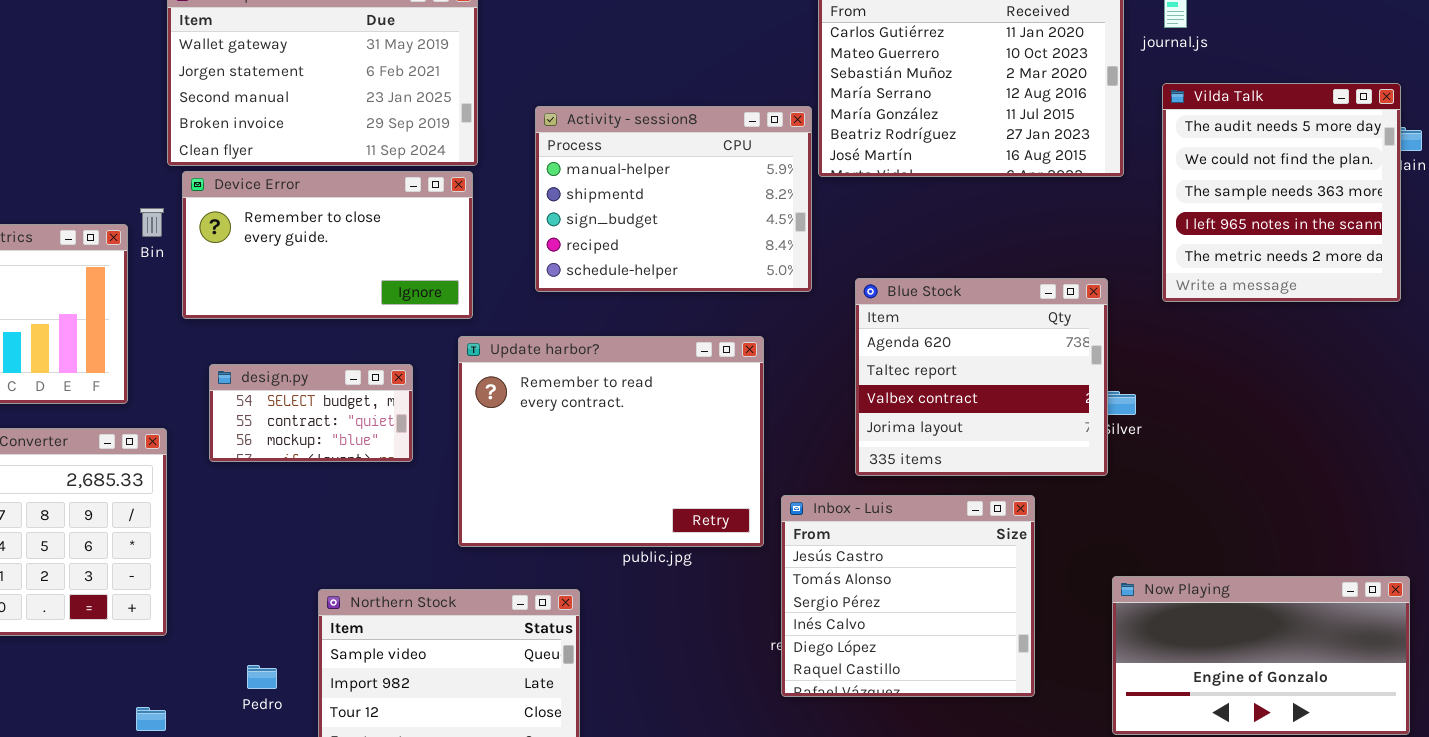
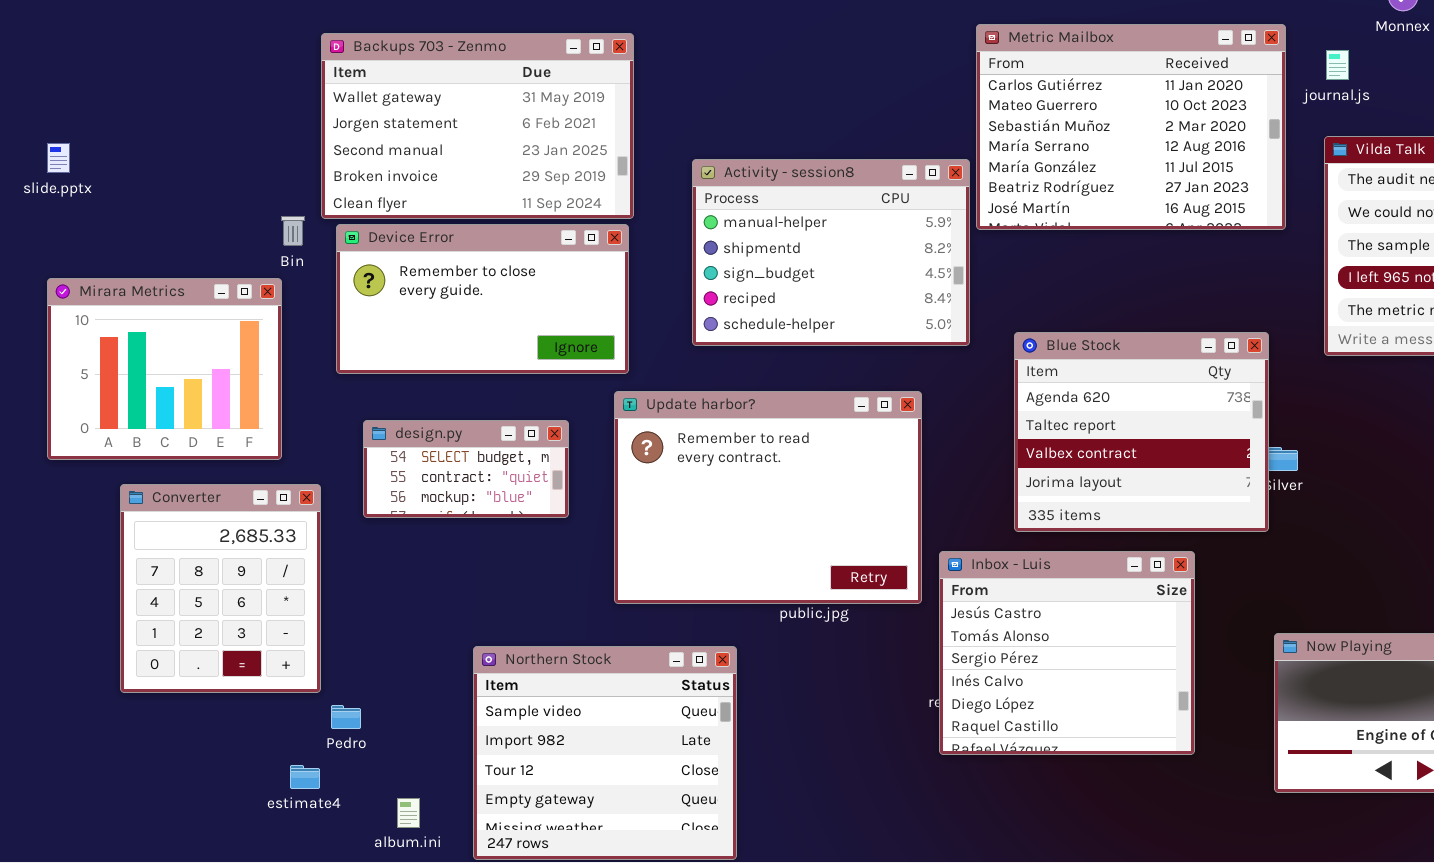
Bin: [140,208,164,237] -> [281,216,305,246], moved
Pedro: [247,665,277,689] -> [331,705,361,729], moved

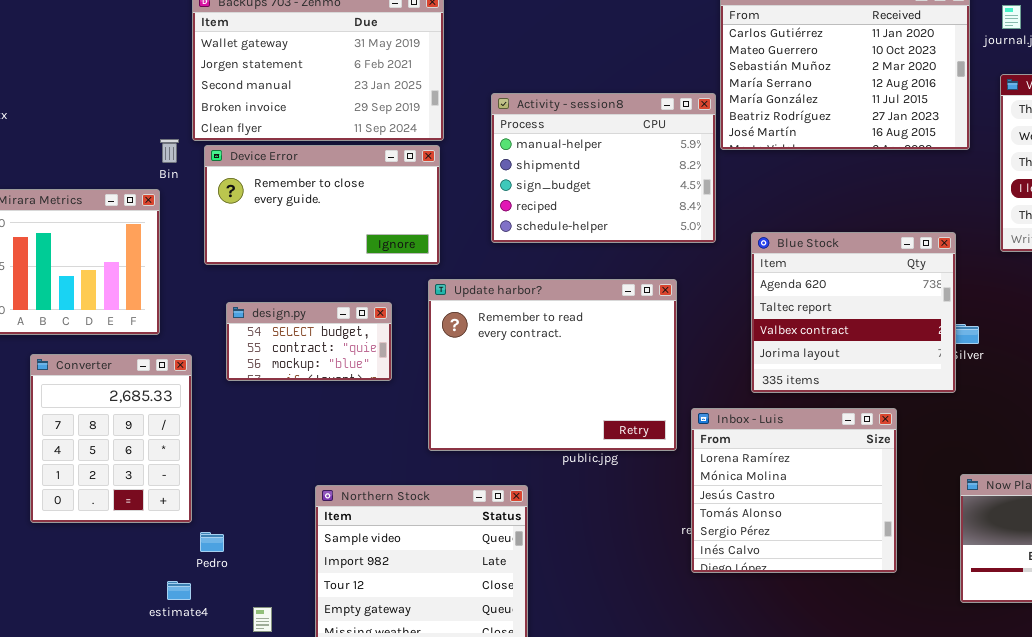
Inbox - Luis: [939,551,1195,755] -> [691,408,897,573], scrolled up 2 rows

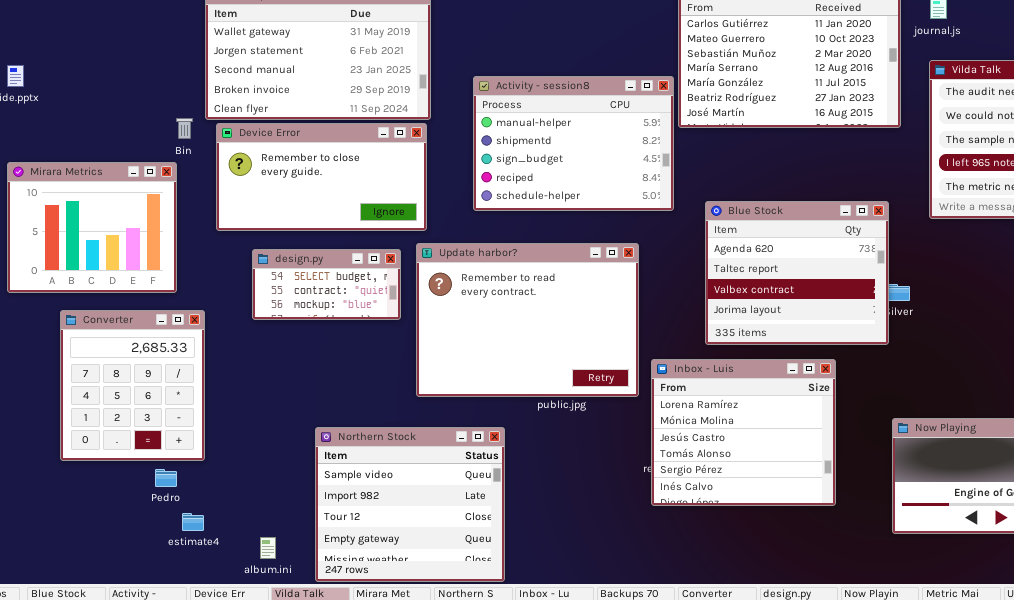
design.py: [226,302,392,381] -> [252,249,401,320], moved
Pedro: [200,532,224,552] -> [155,469,177,487], moved

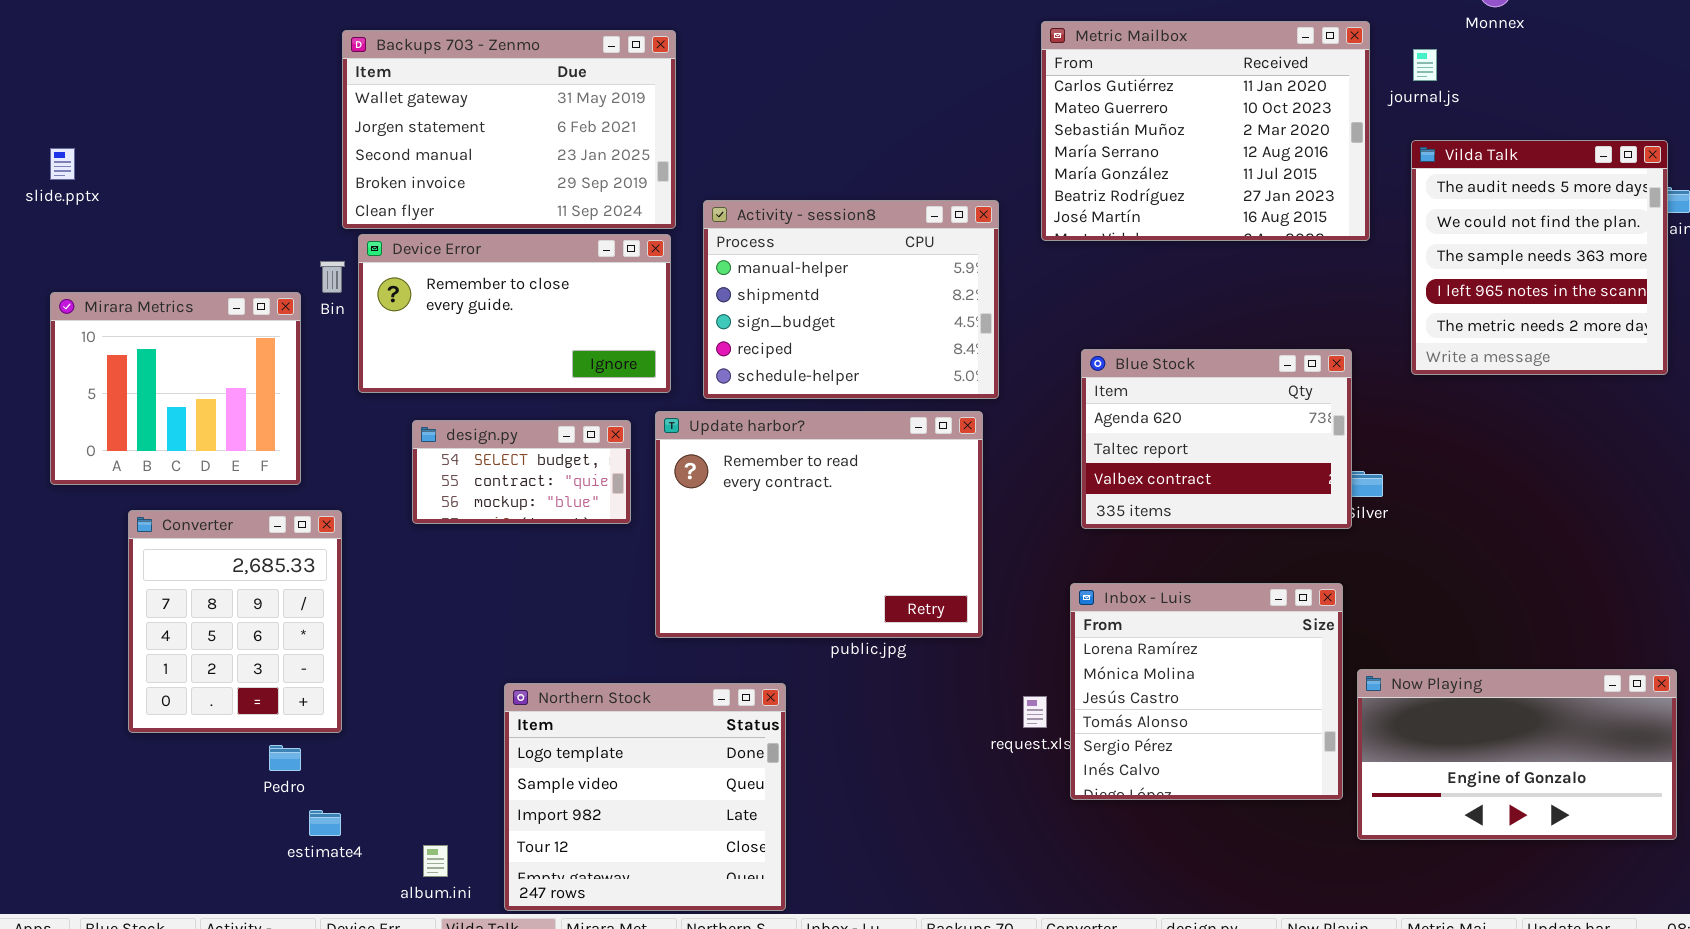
Activity - session8: [473,76,674,211] -> [703,200,999,399], moved
Bin: [176,118,193,139] -> [320,261,345,293], moved
Blue Stock: [705,201,889,345] -> [1081,349,1352,529], resized
Inbox - Luis: [651,359,836,506] -> [1070,583,1343,800], moved
Northern Stock: [315,427,505,582] -> [504,683,786,911], scrolled up 1 row

